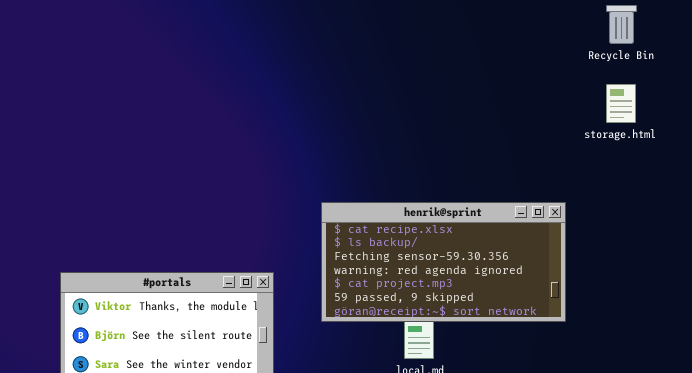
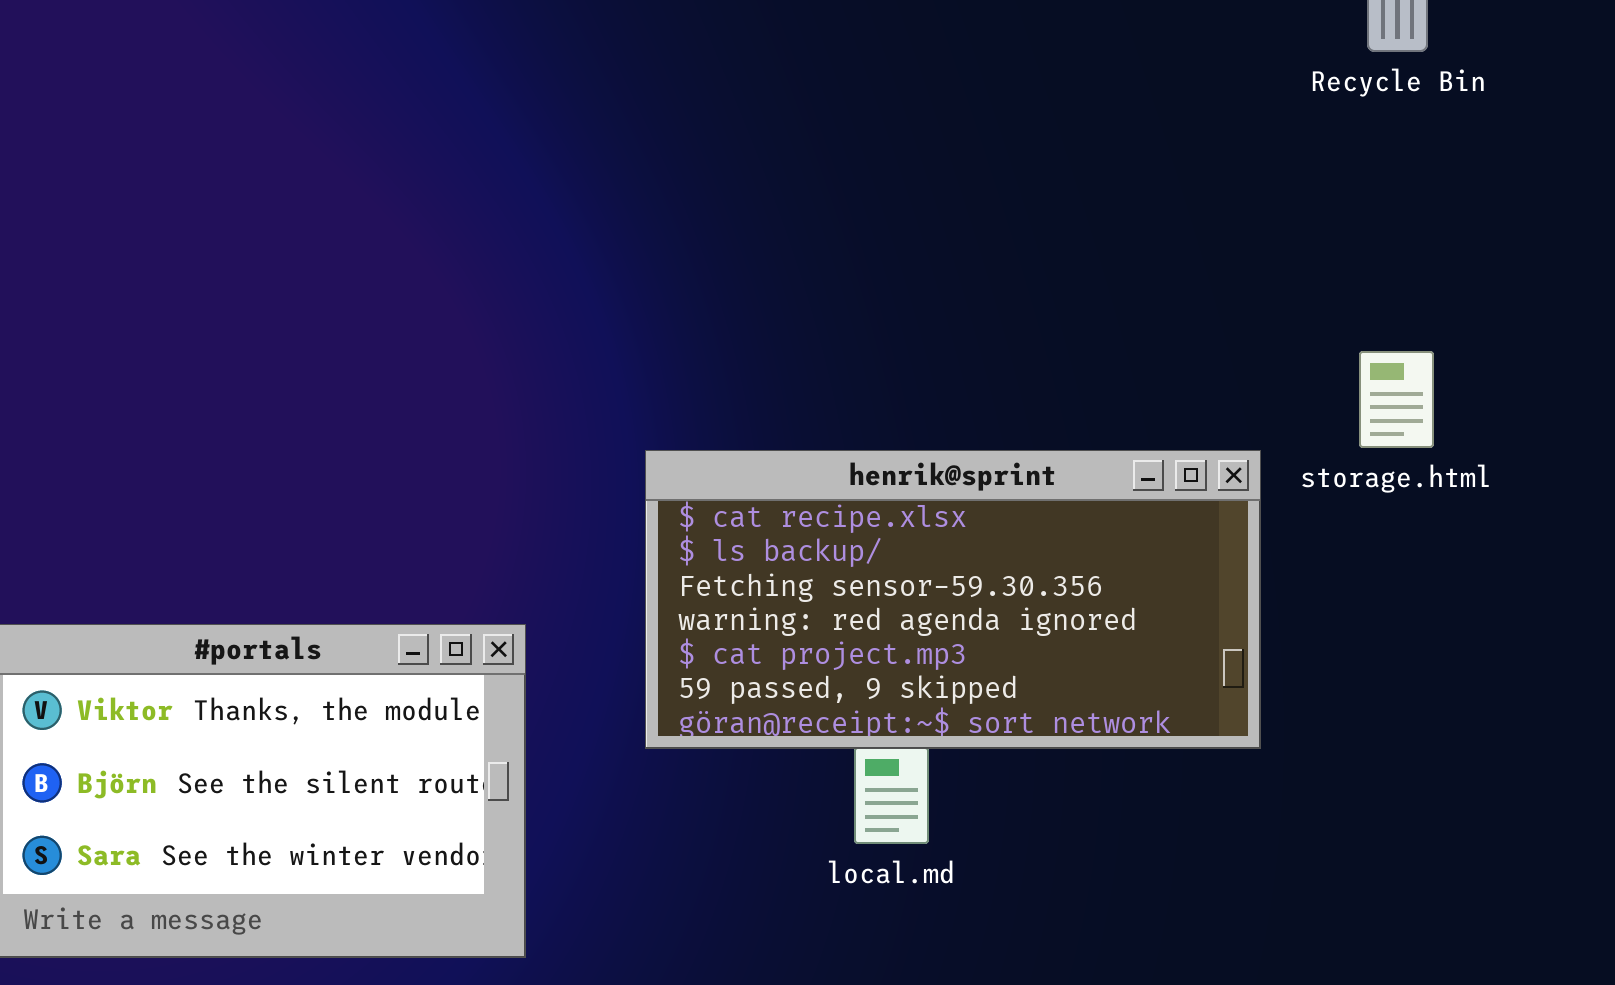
storage.html: [606,84,636,123] -> [1359,351,1434,448], moved

